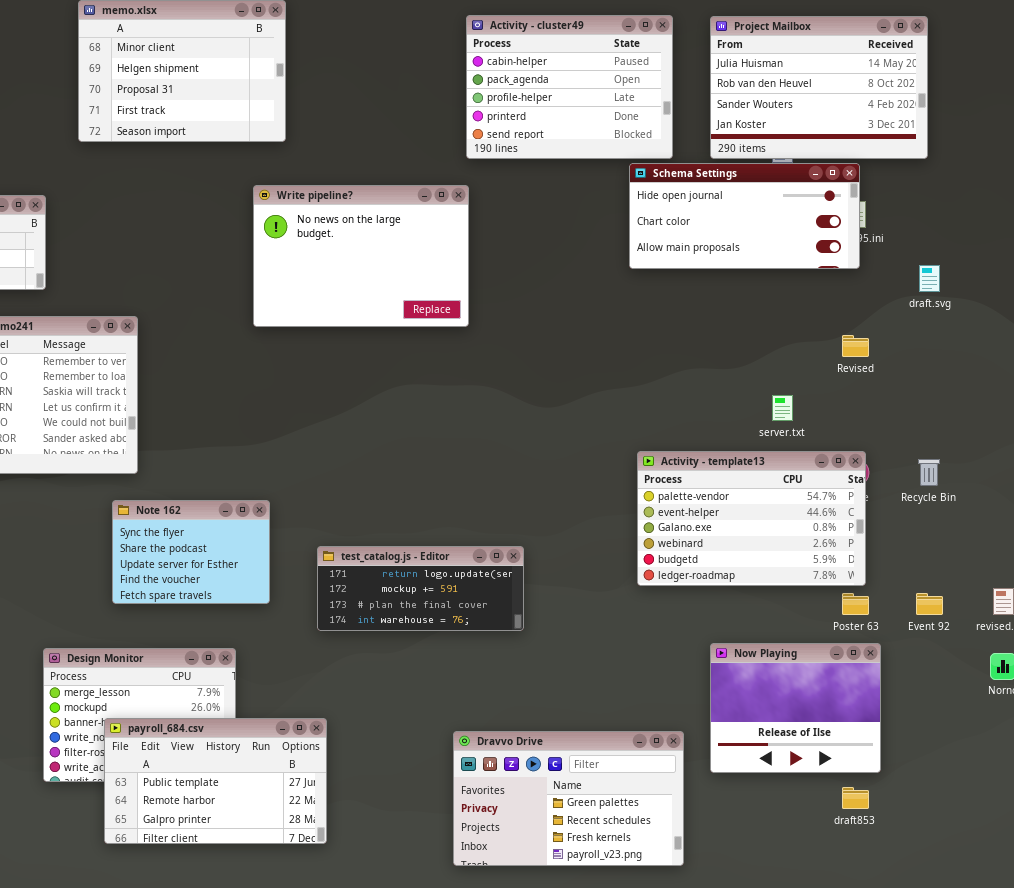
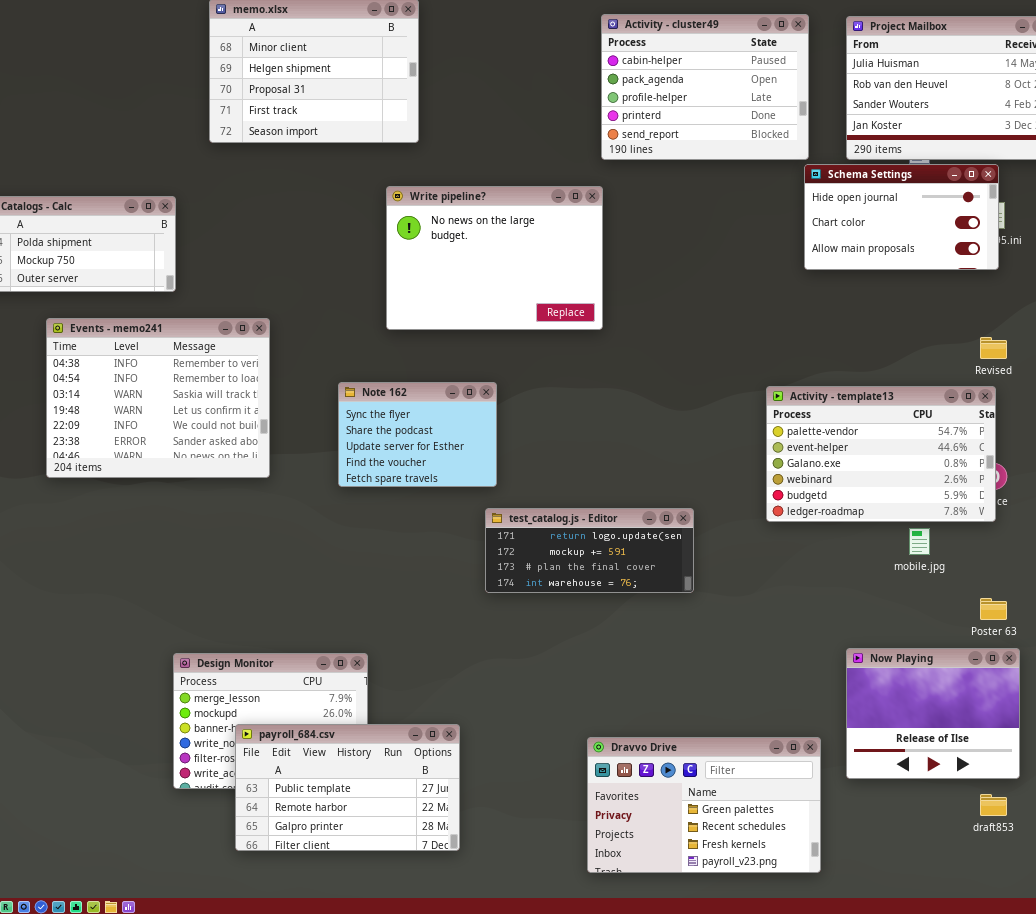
Schema Settings: [629,163,860,269] -> [804,164,999,270], resized
Activity - template13: [637,451,866,586] -> [766,386,996,522], moved
Note 162: [112,500,270,604] -> [338,382,497,487], moved
test_catalog.js - Editor: [317,546,524,631] -> [485,508,694,593], moved

